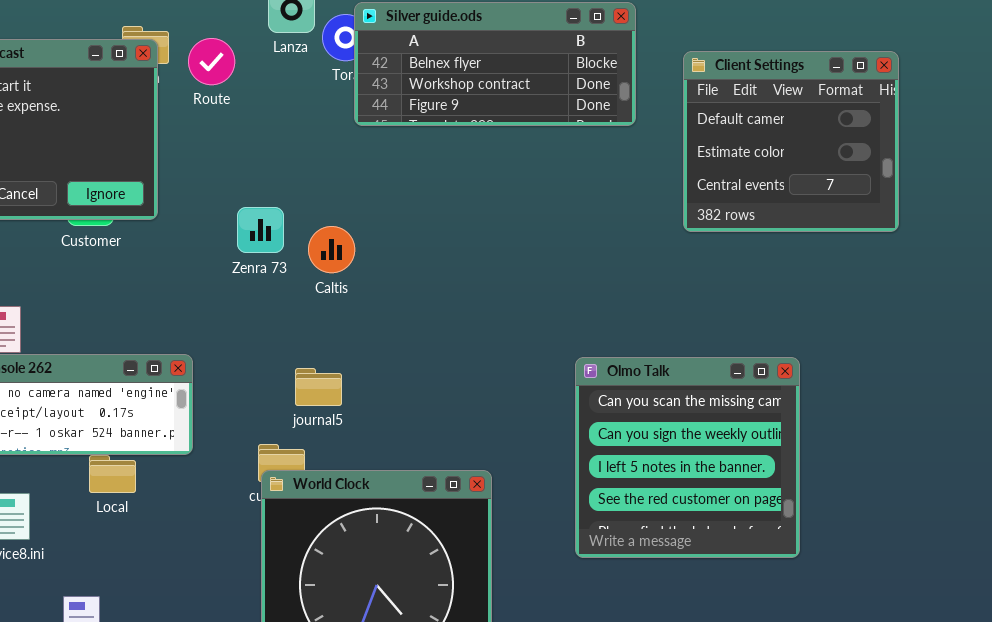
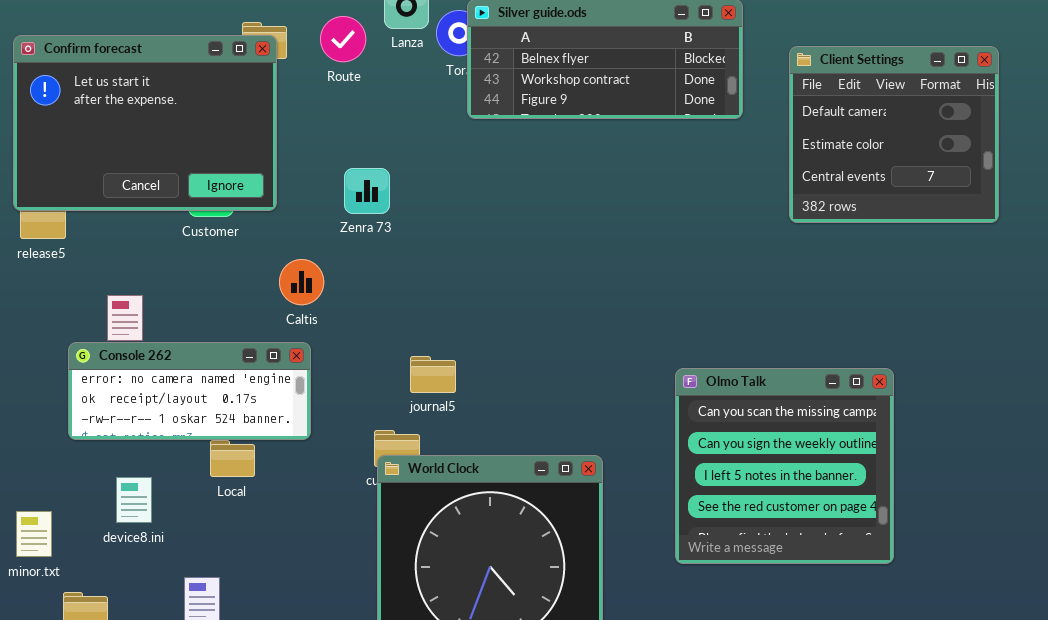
Route: [188,38,235,85] -> [320,16,366,62], moved
Zenra 73: [237,207,284,253] -> [344,168,390,214], moved
Caltis: [308,226,355,273] -> [279,259,324,305], moved
Olmo Talk: [575,357,800,558] -> [675,368,894,564], moved

